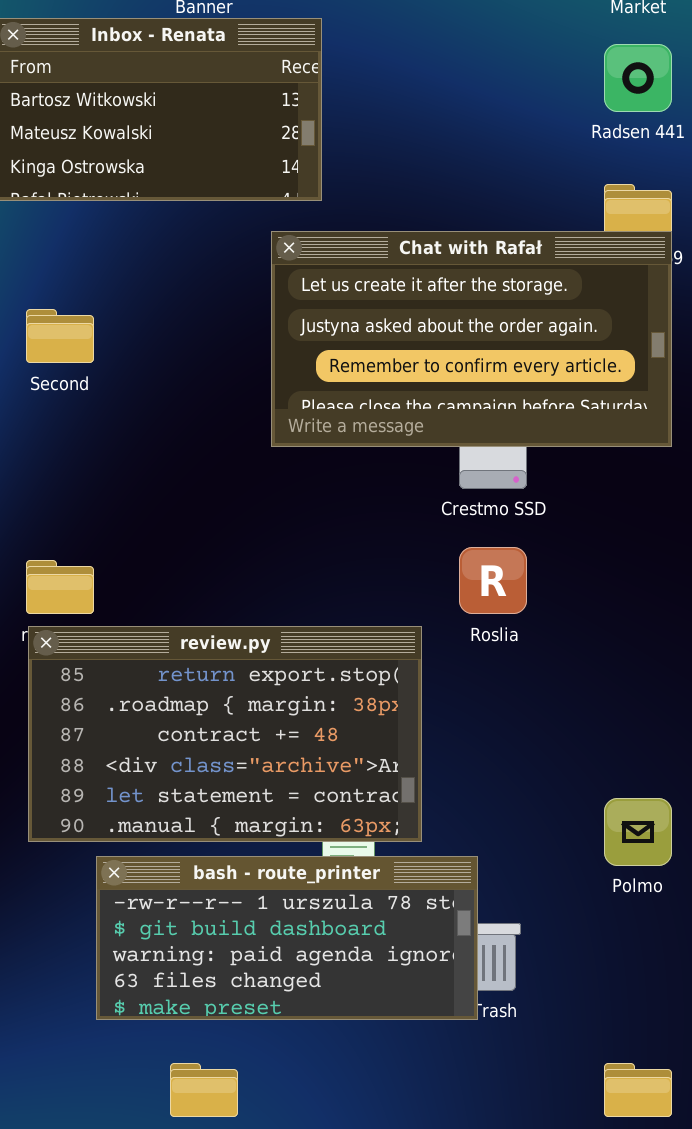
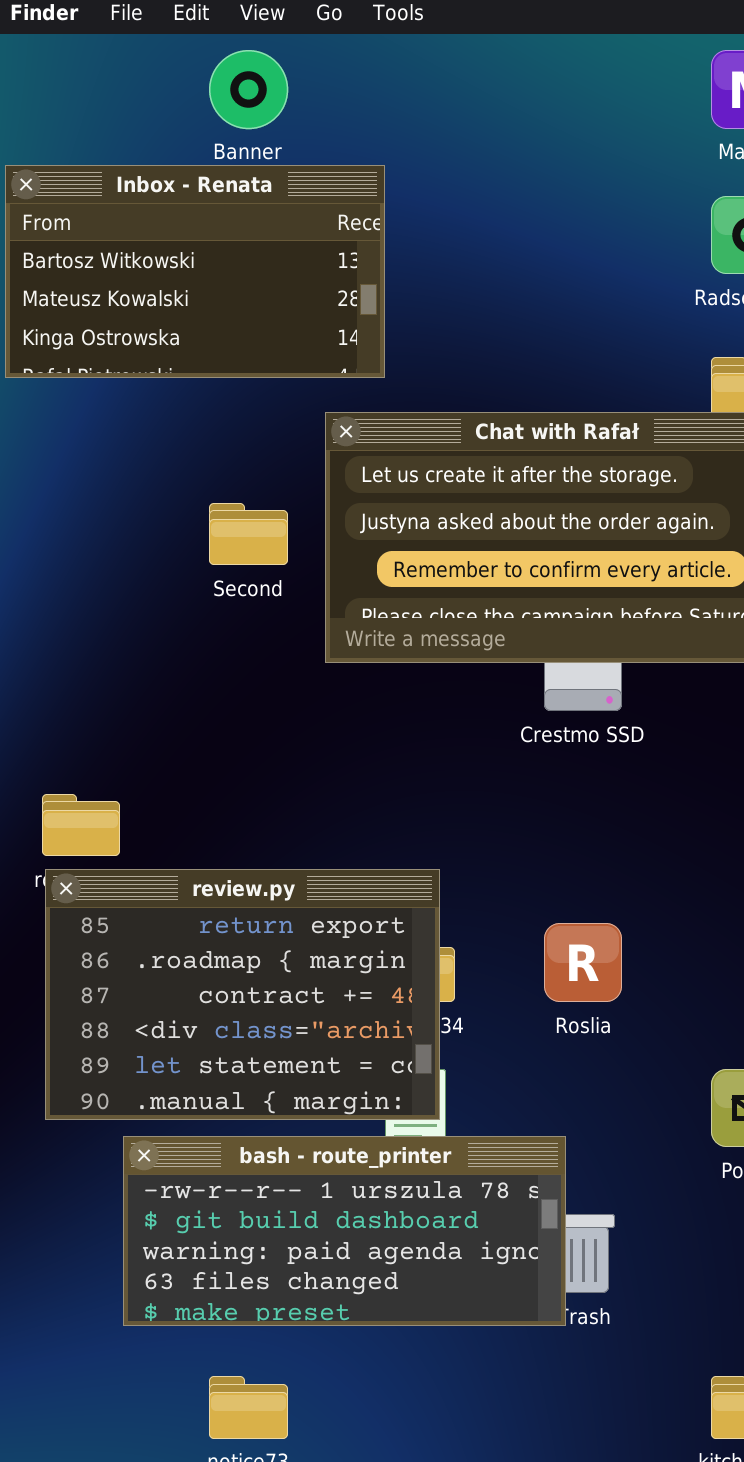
Second: [26,309,94,363] -> [209,503,288,565], moved
Roslia: [459,547,527,614] -> [544,923,622,1002], moved
review.py: [28,626,422,842] -> [45,869,440,1120], resized

